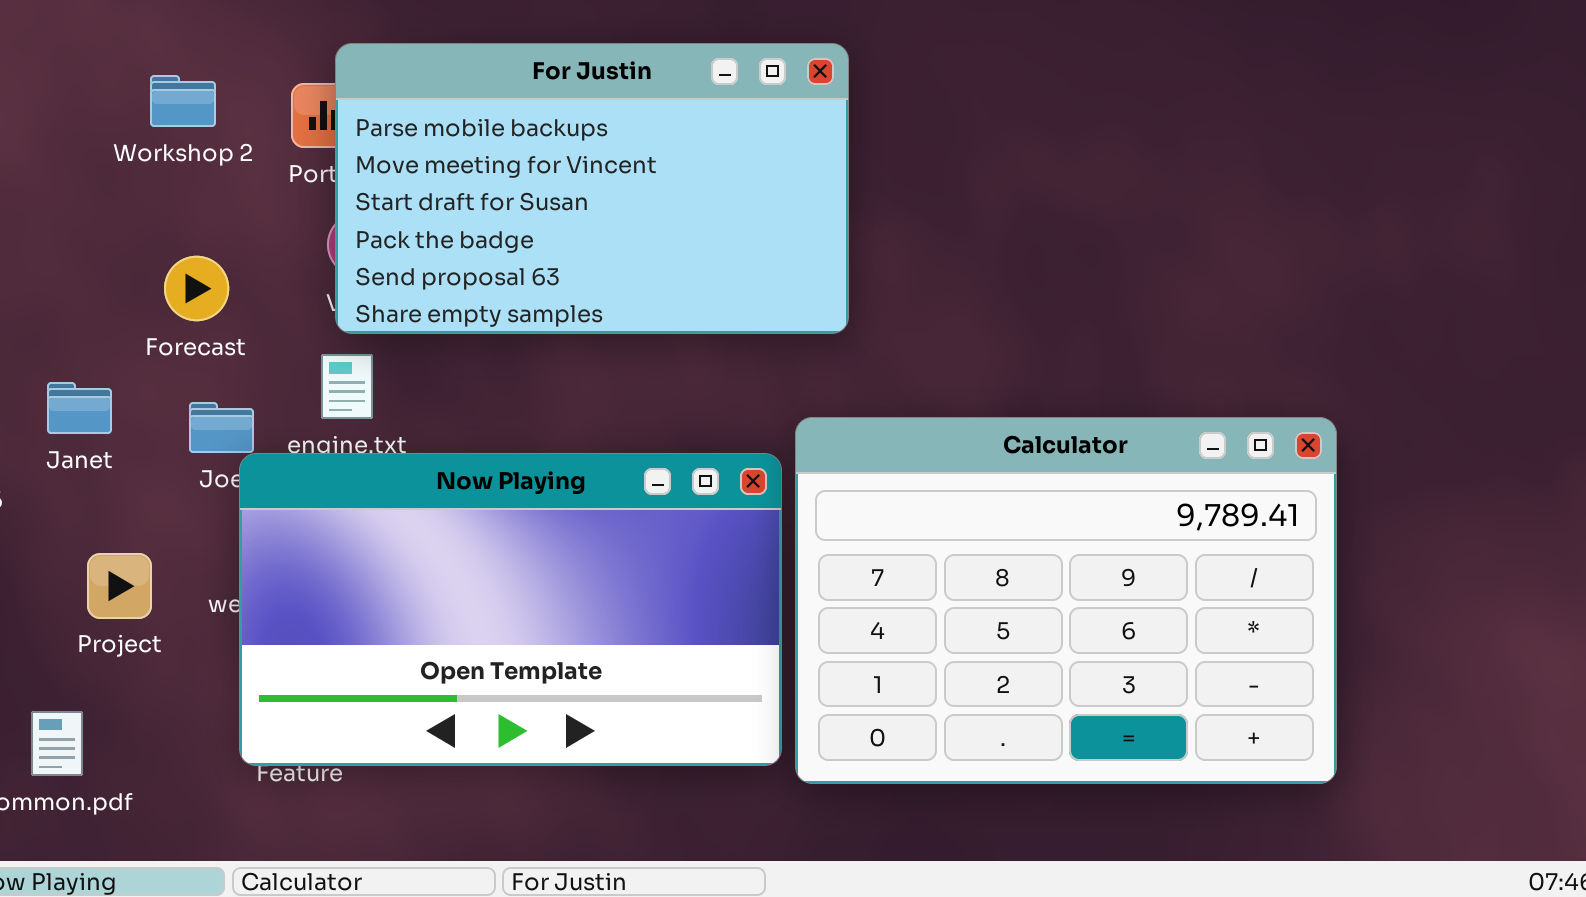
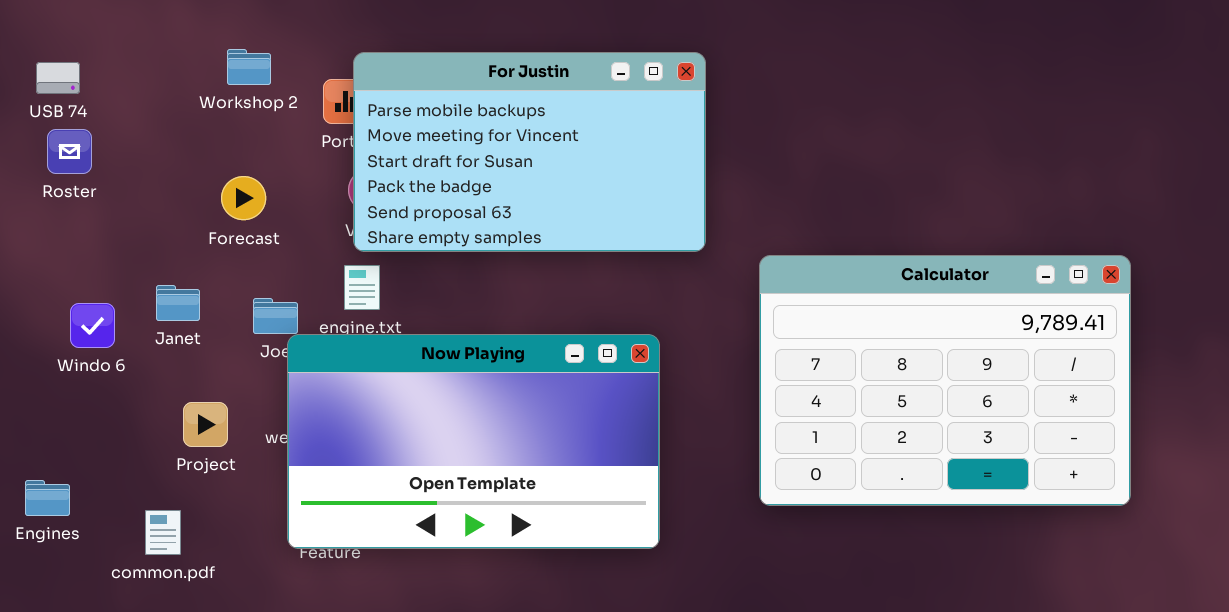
Workshop 2: [150,75,216,127] -> [227,49,271,85], moved
Forecast: [164,256,229,321] -> [221,176,266,220], moved
Calculator: [795,417,1337,784] -> [759,255,1131,506], moved

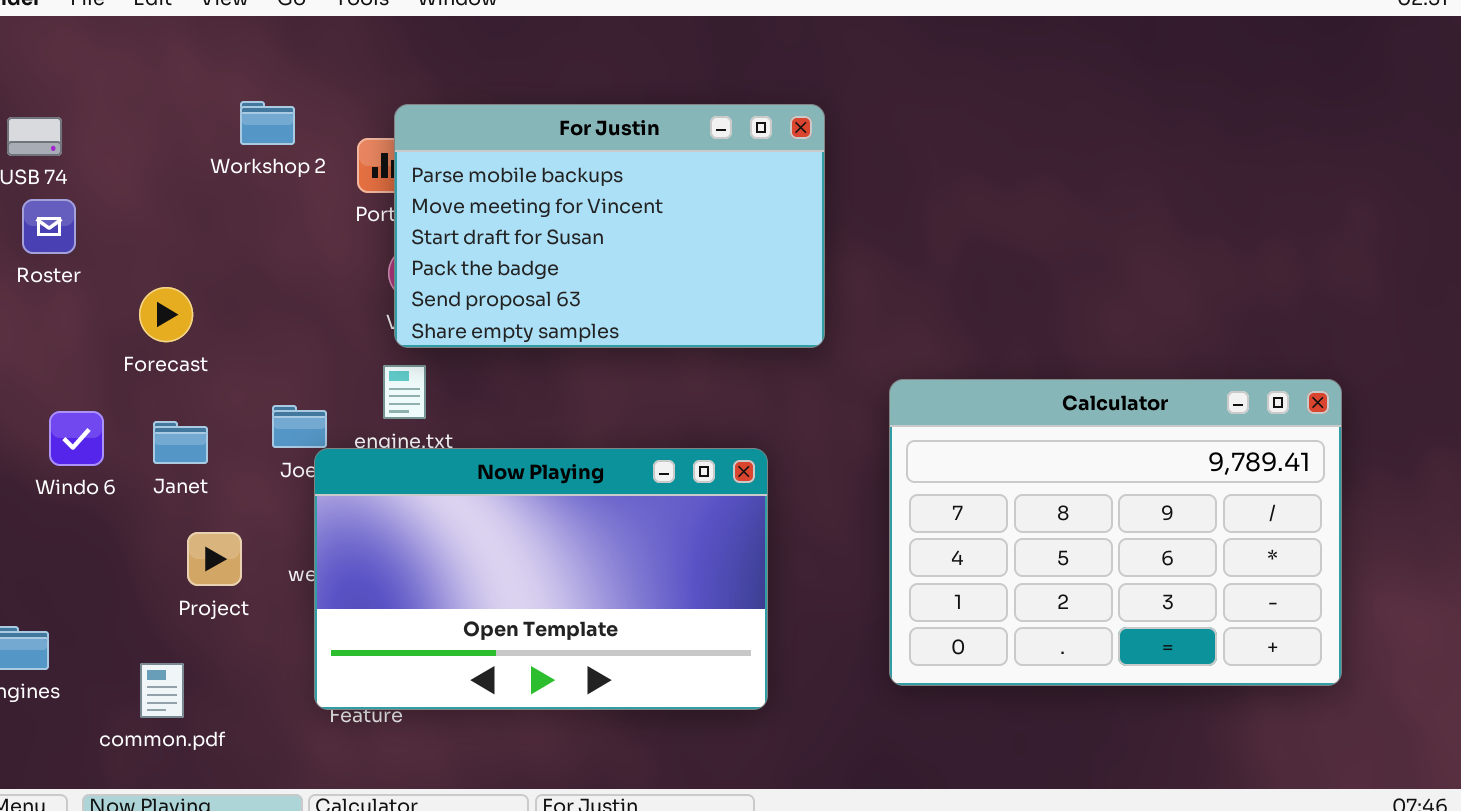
Forecast: [221,176,266,220] -> [139,287,193,342], moved
Calculator: [759,255,1131,506] -> [889,379,1342,686], moved
Janet: [156,285,200,321] -> [153,421,208,464], moved

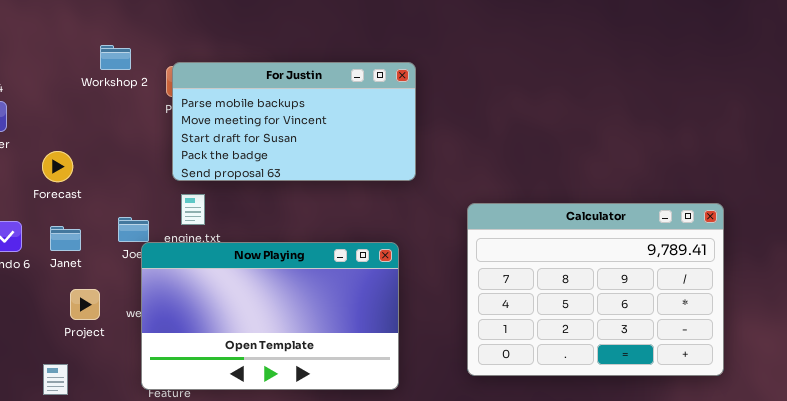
For Justin: [394,104,825,348] -> [172,62,416,181], moved, resized

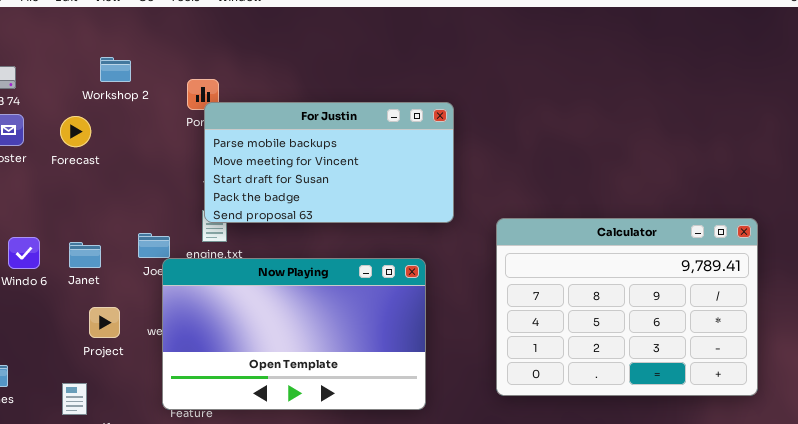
Workshop 2: [100,45,131,70] -> [100,57,131,82], moved
For Justin: [172,62,416,181] -> [204,102,454,223], moved
Forecast: [42,151,73,182] -> [60,116,91,147], moved

